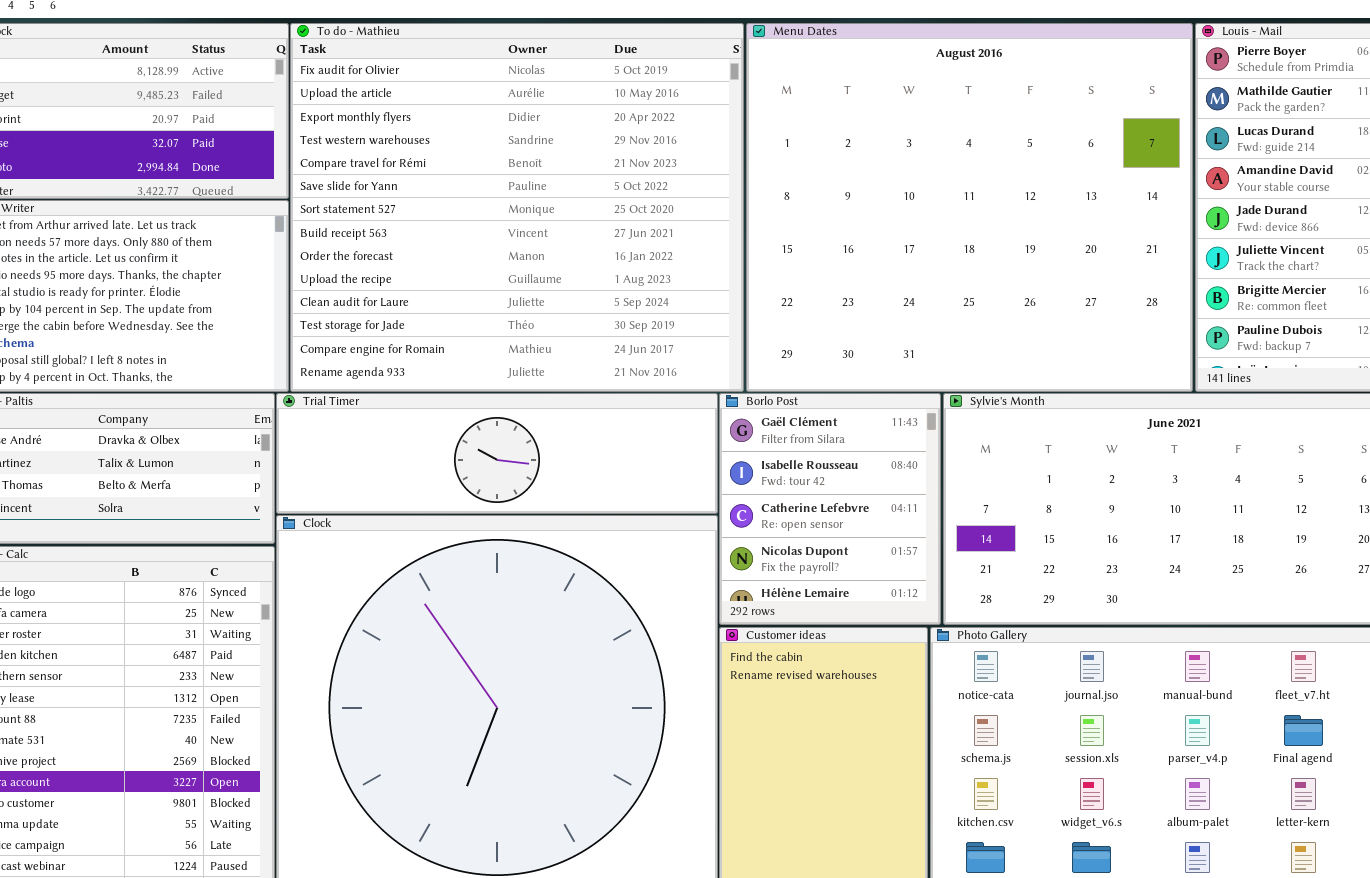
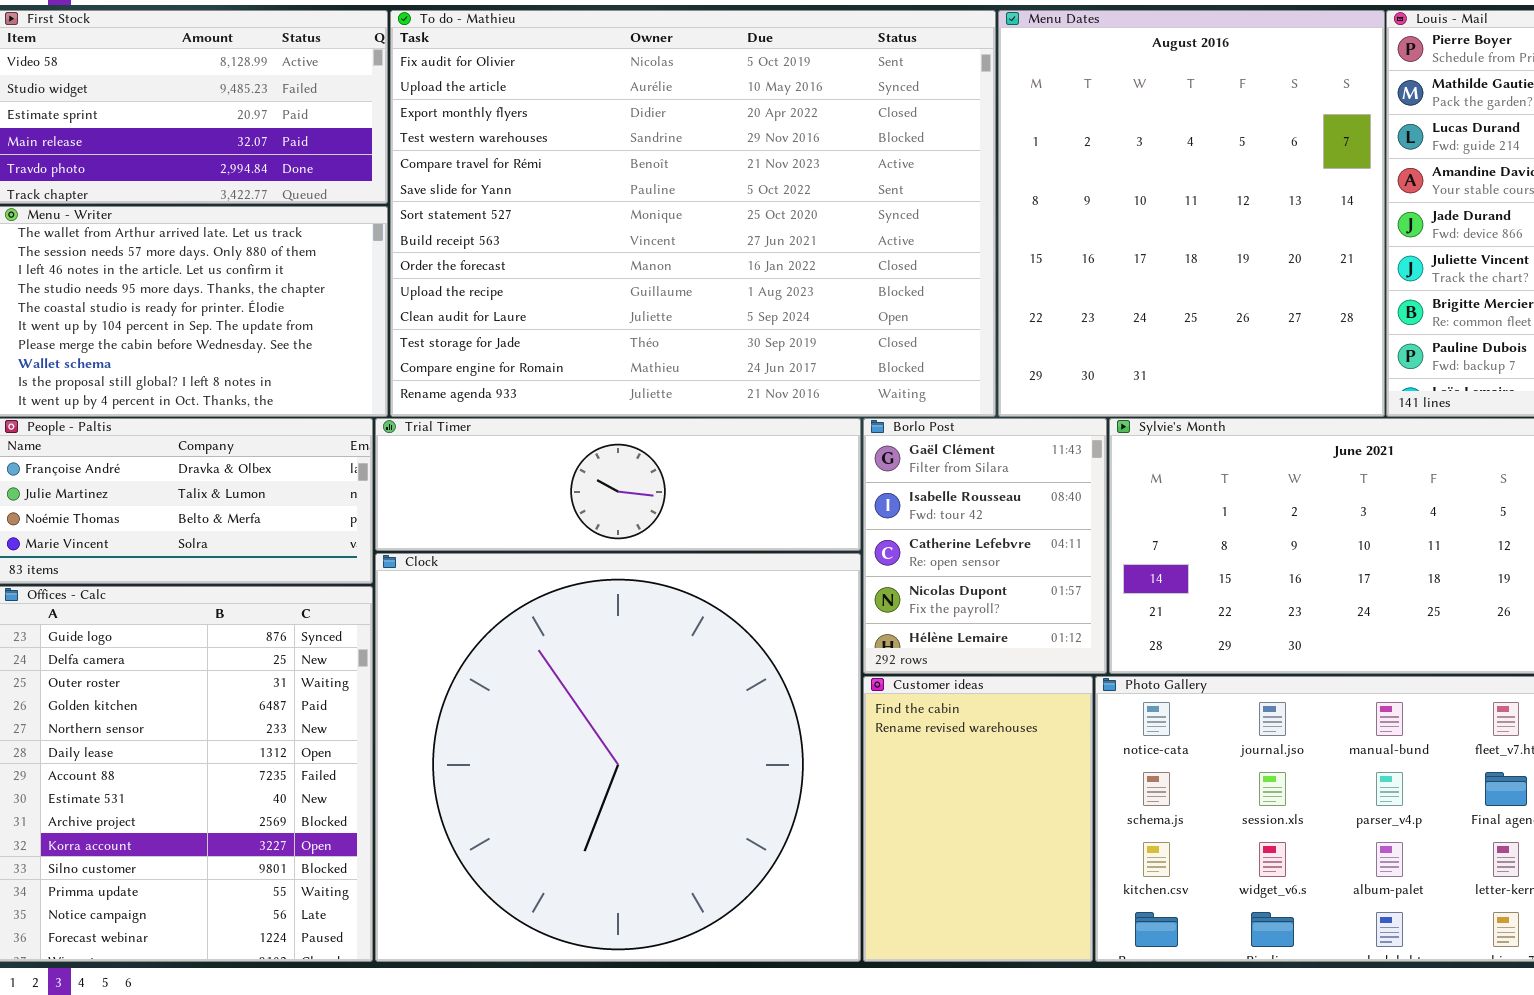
To do - Mathieu: [290,23,744,392] -> [390,10,996,417], resized
Menu Dates: [746,23,1193,392] -> [998,10,1385,417], resized

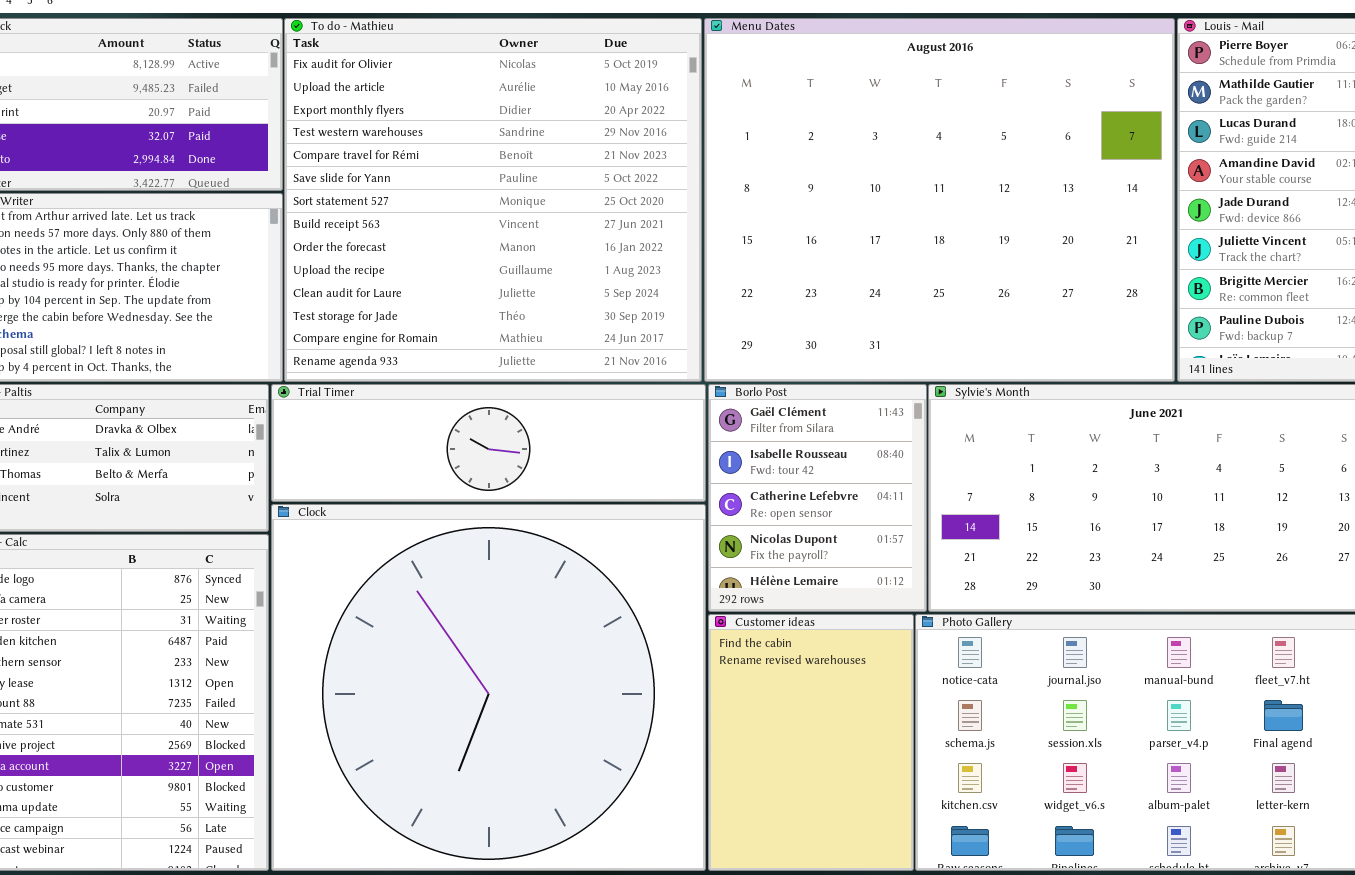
To do - Mathieu: [390,10,996,417] -> [284,18,702,382], resized
Menu Dates: [998,10,1385,417] -> [704,18,1175,382], resized

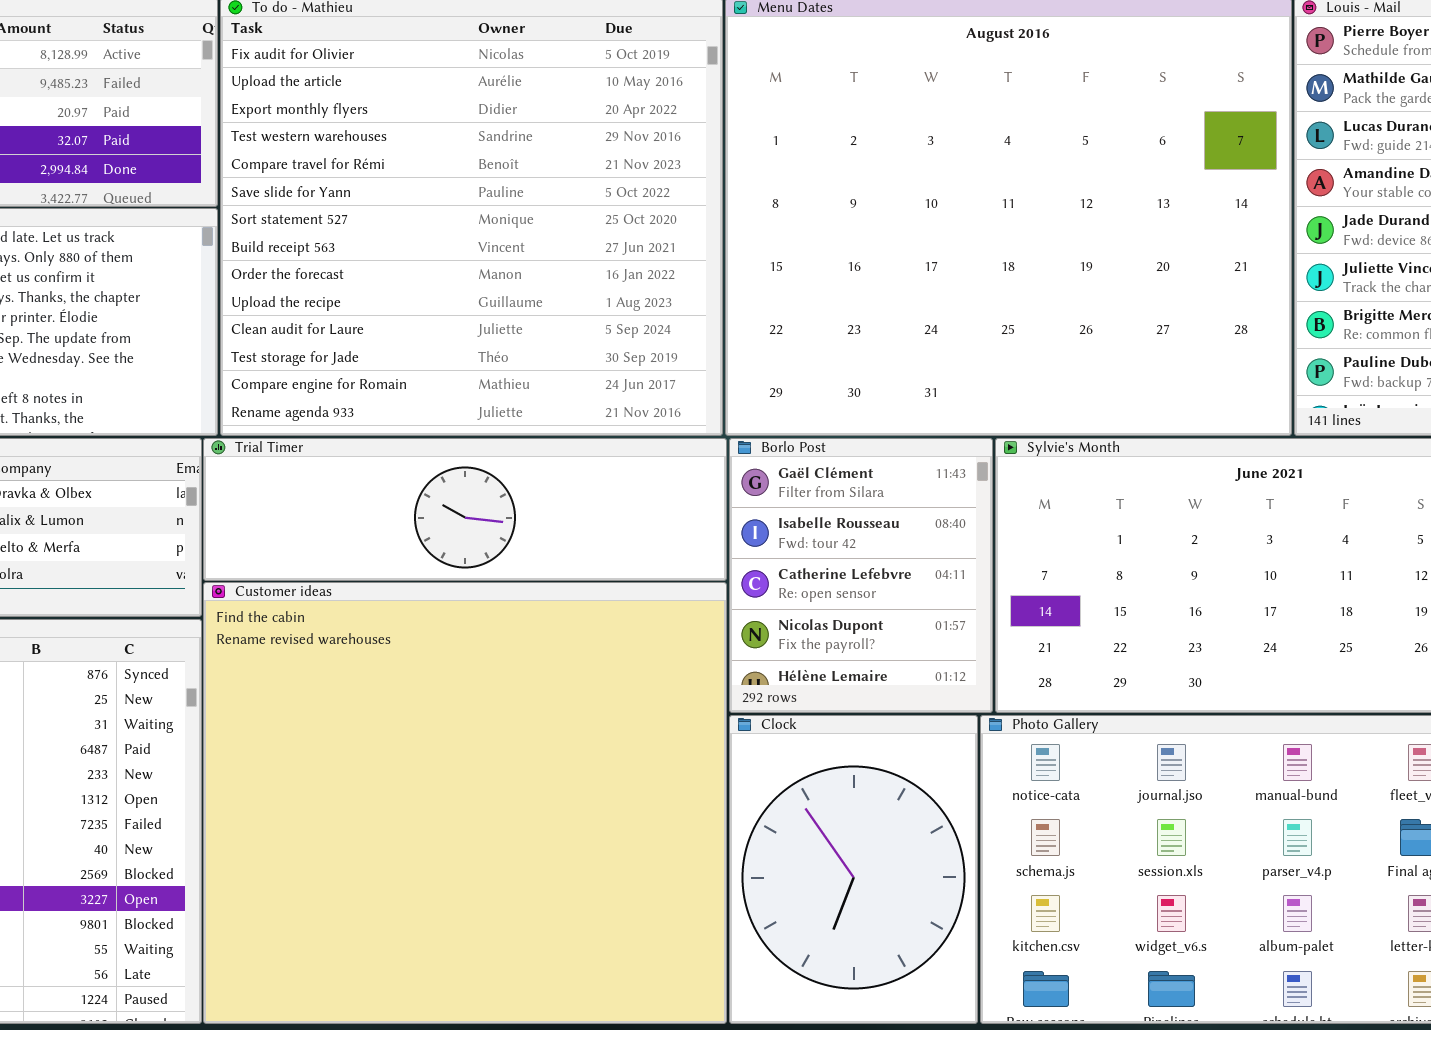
Clock: [271,504,706,871] -> [729,715,978,1024], moved, resized
Customer ideas: [708,614,914,871] -> [203,582,727,1024], moved, resized

